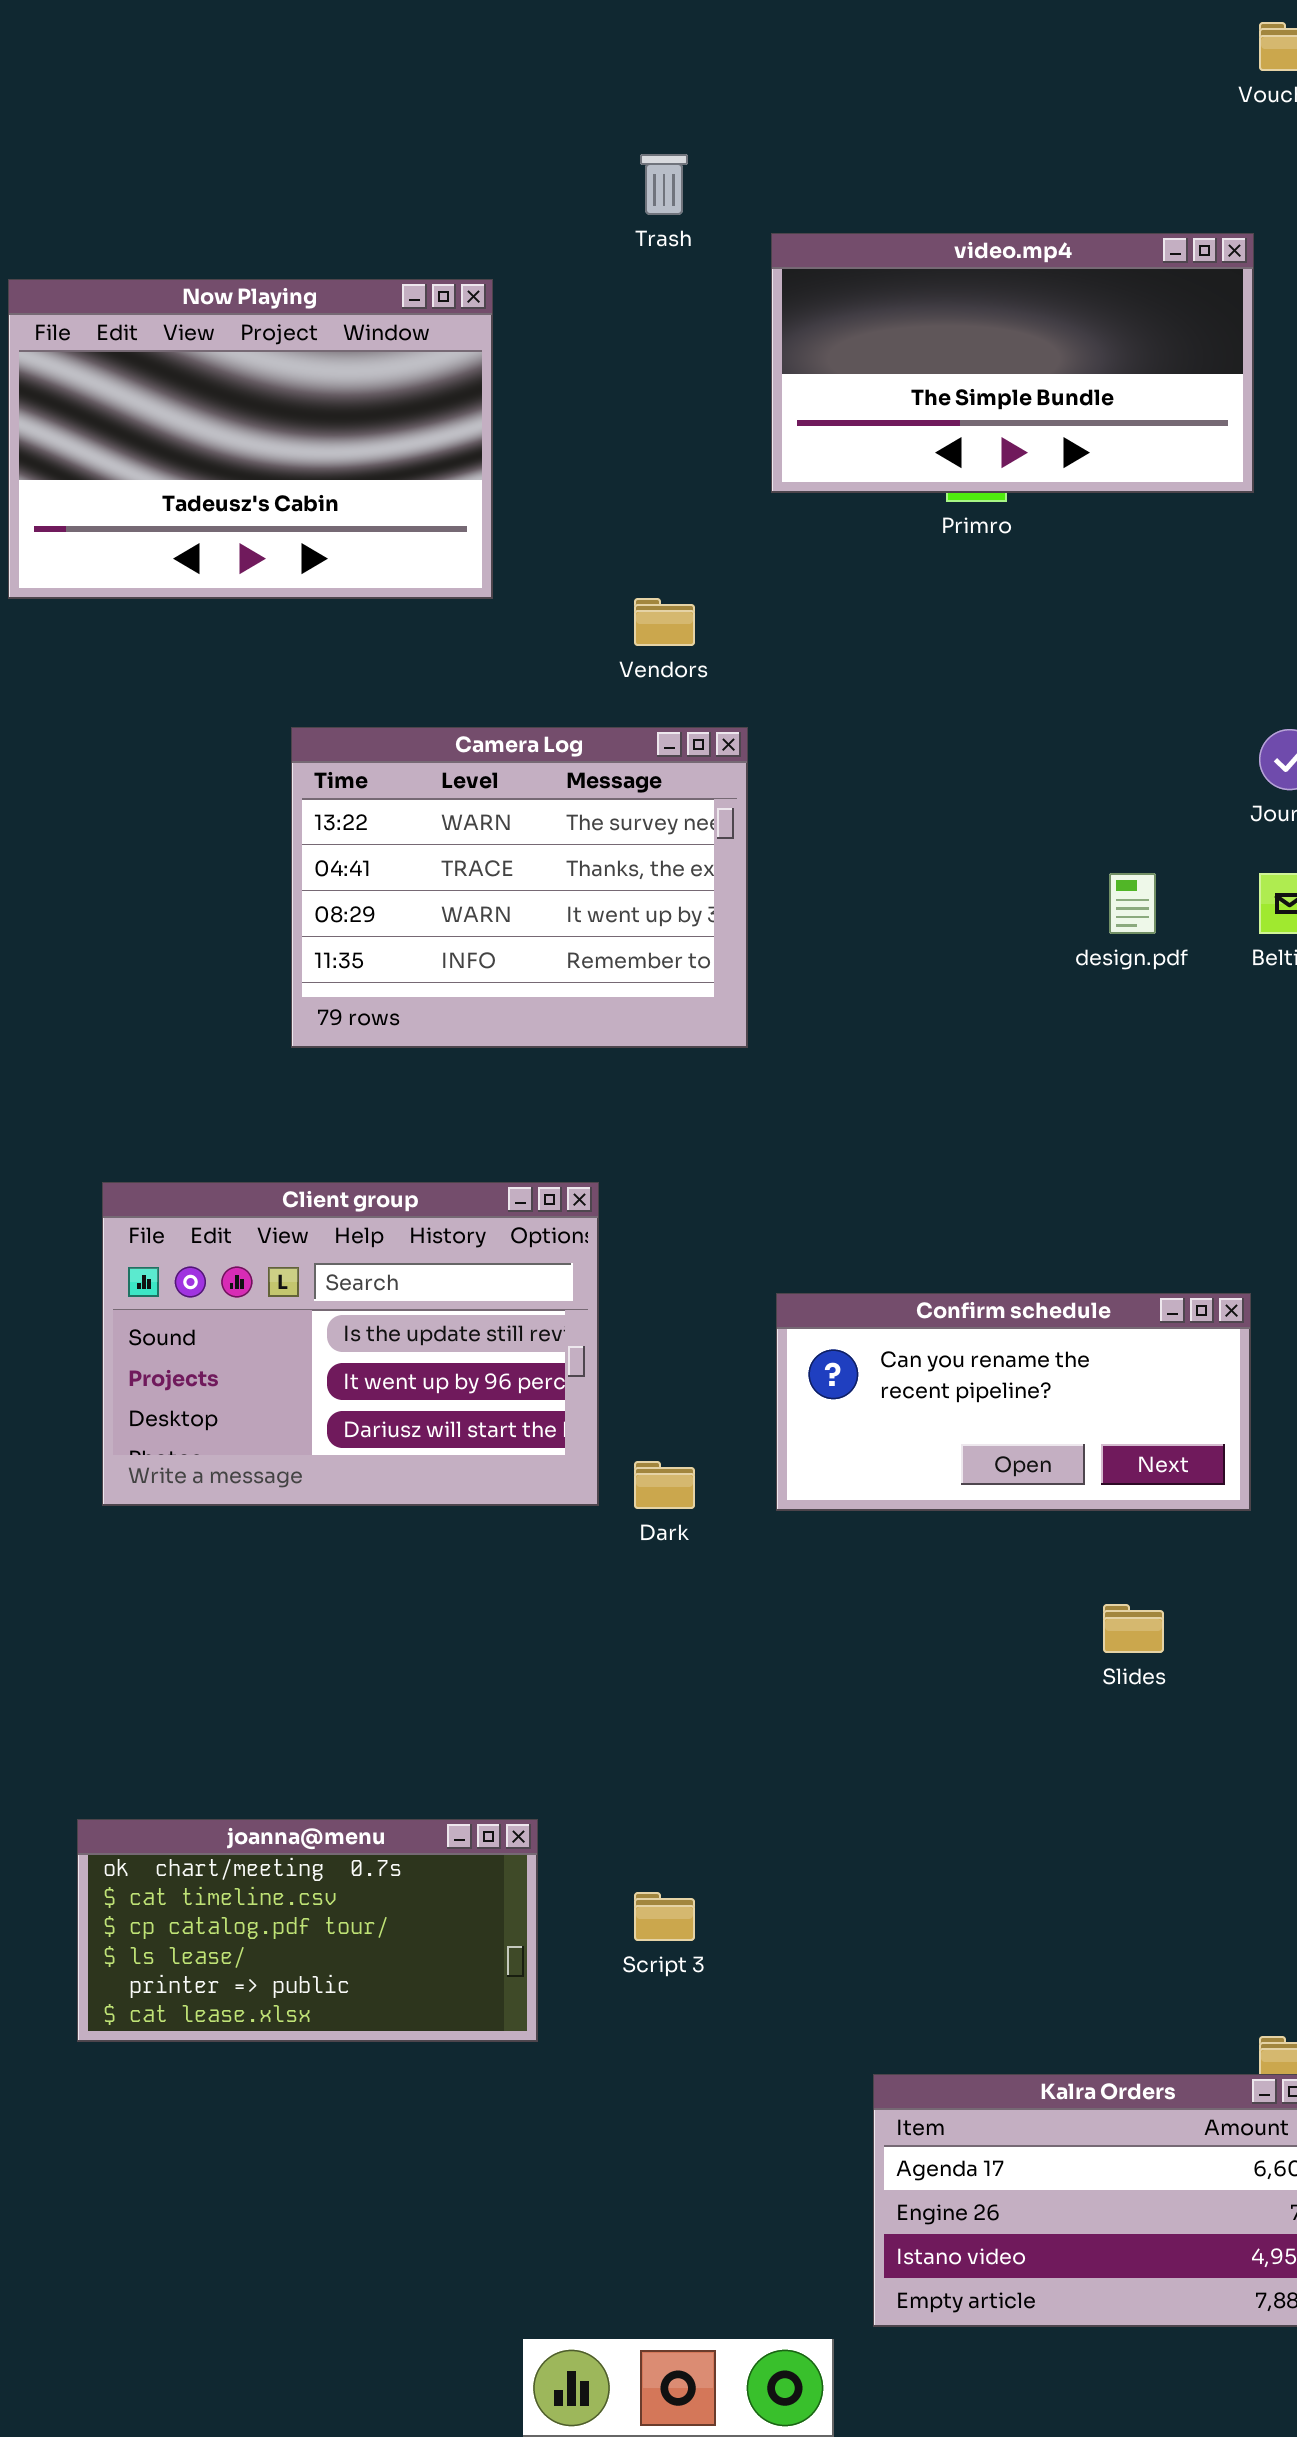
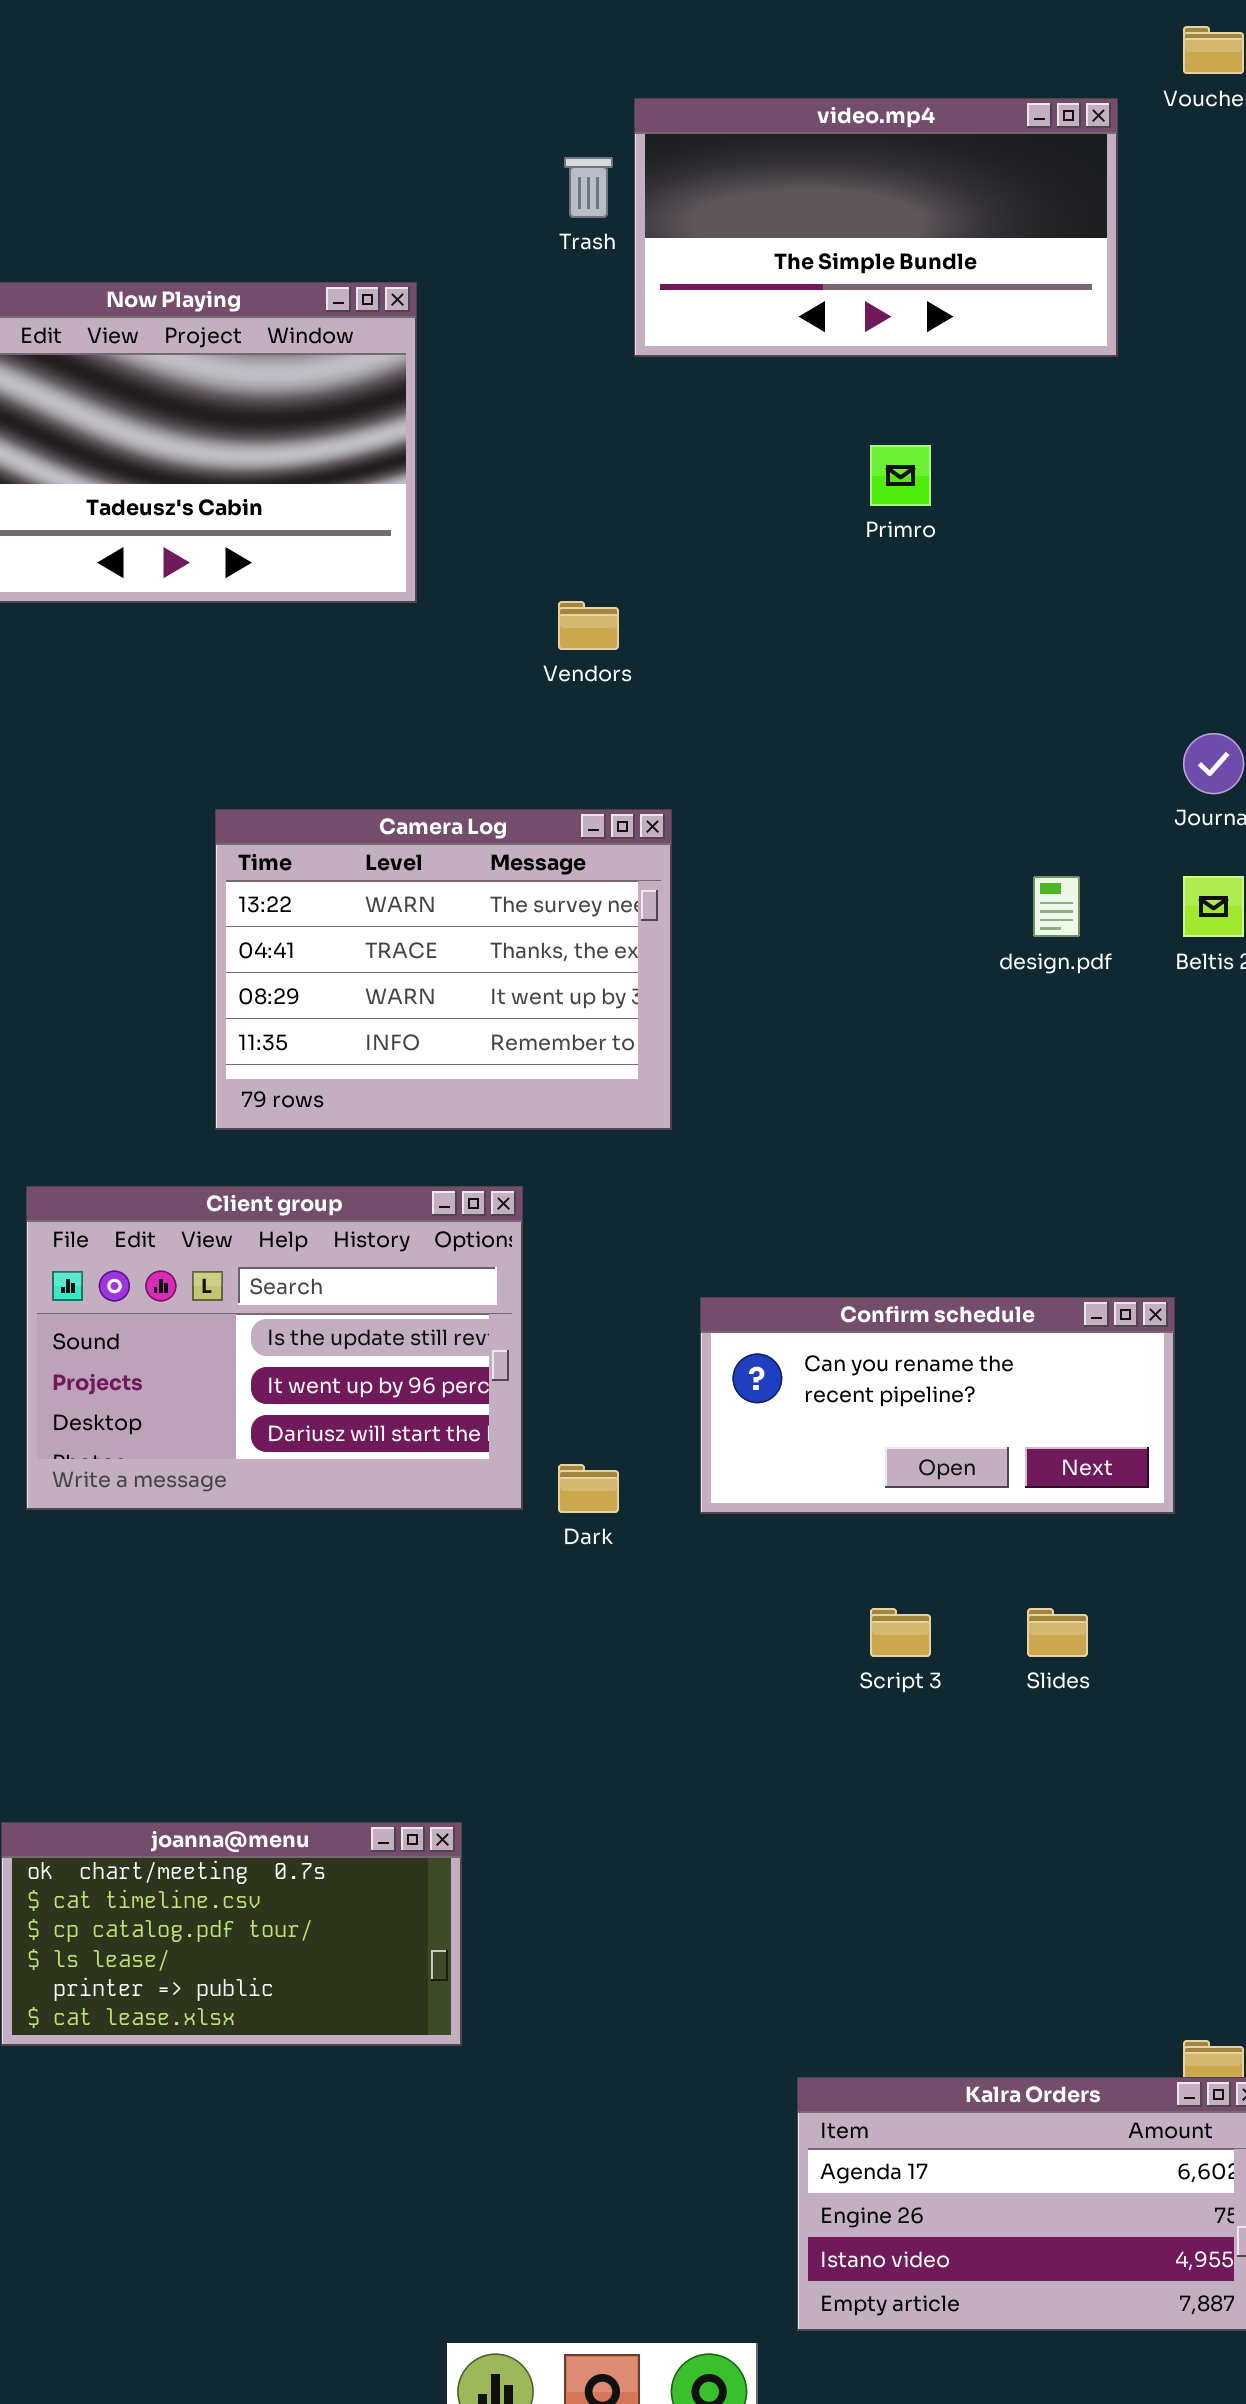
video.mp4: [771,233,1254,493] -> [634,98,1118,357], moved
Camera Log: [291,727,748,1048] -> [215,809,672,1130], moved
Script 3: [634,1892,695,1941] -> [870,1608,931,1657], moved

